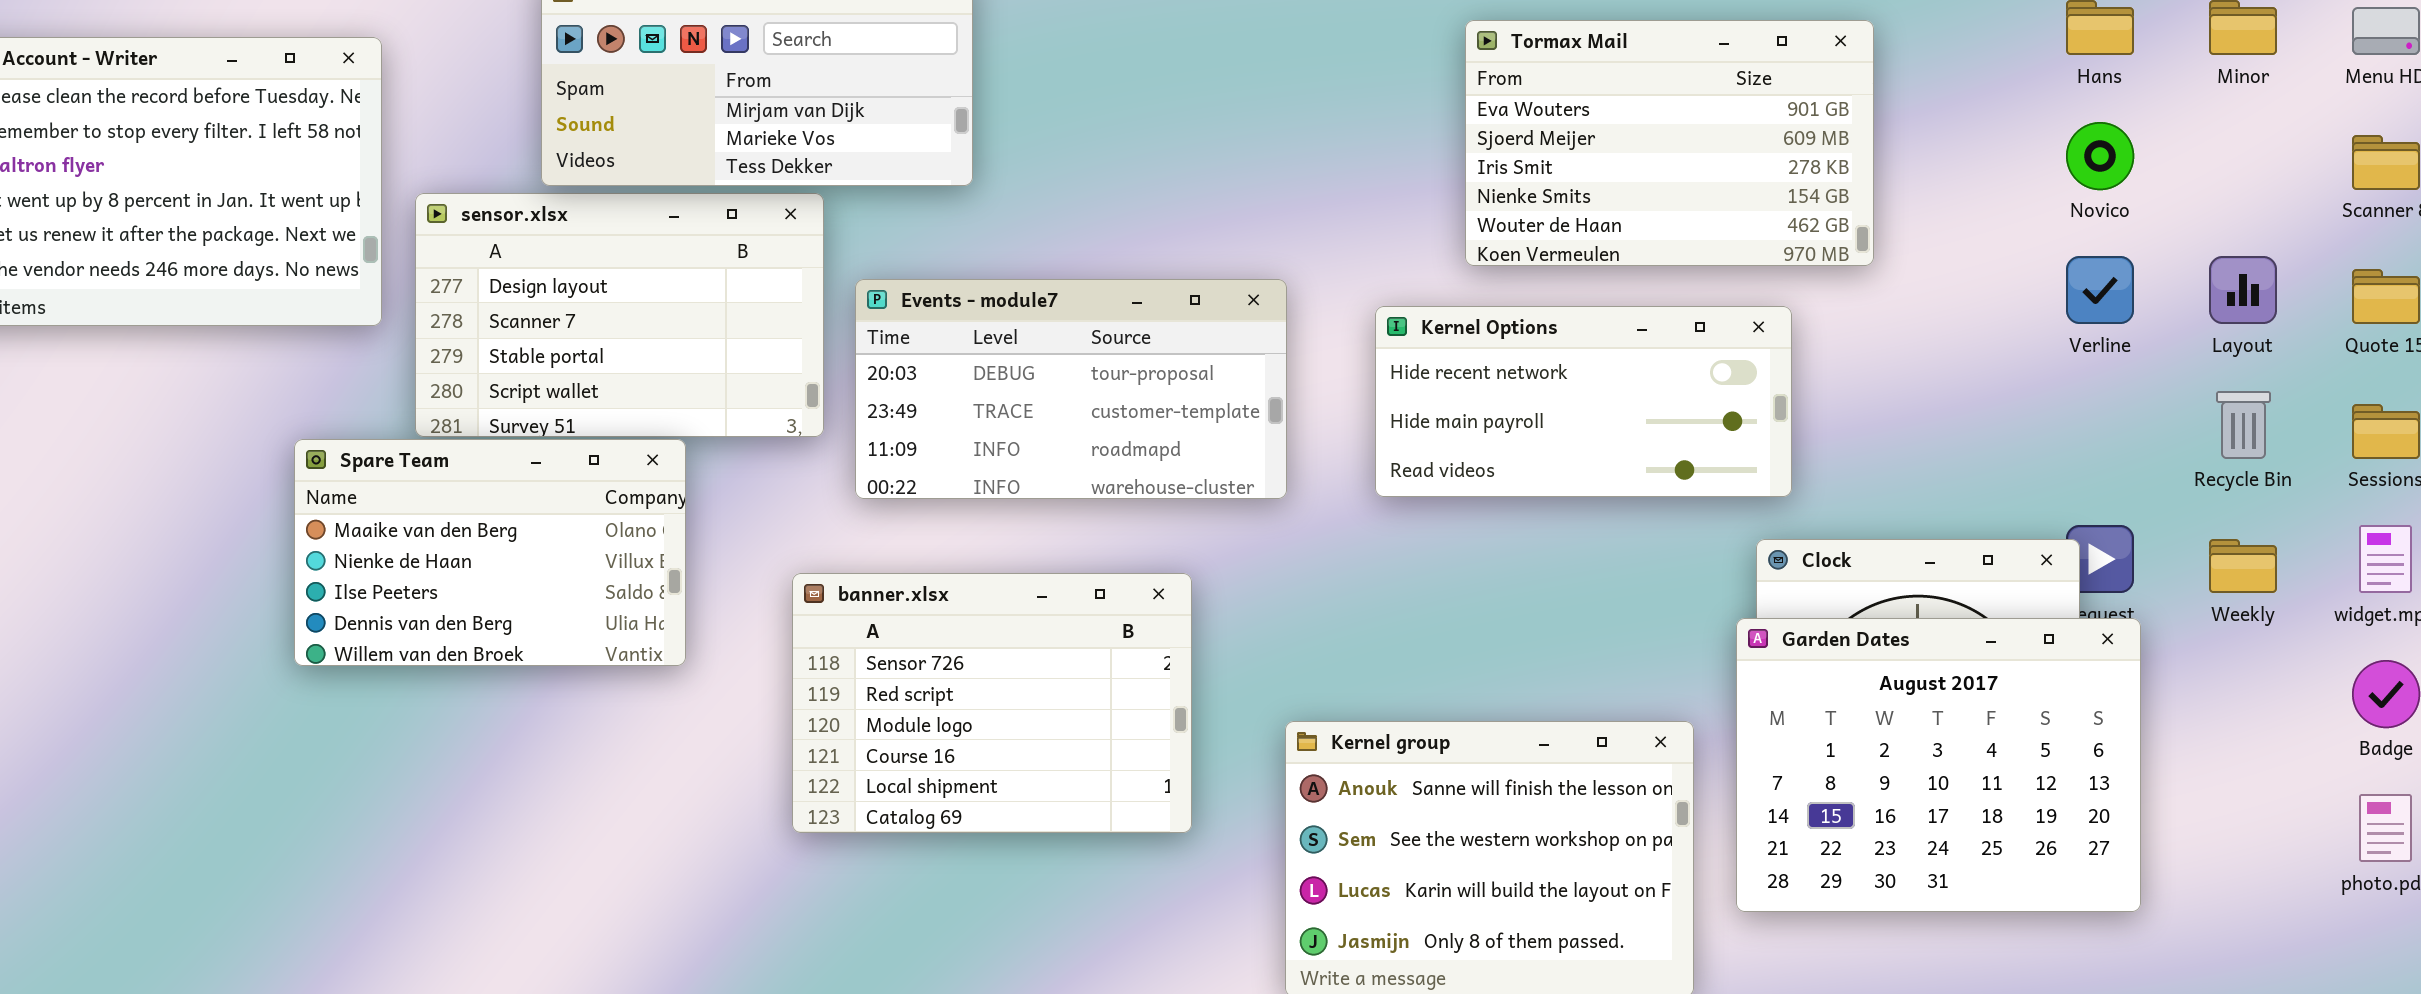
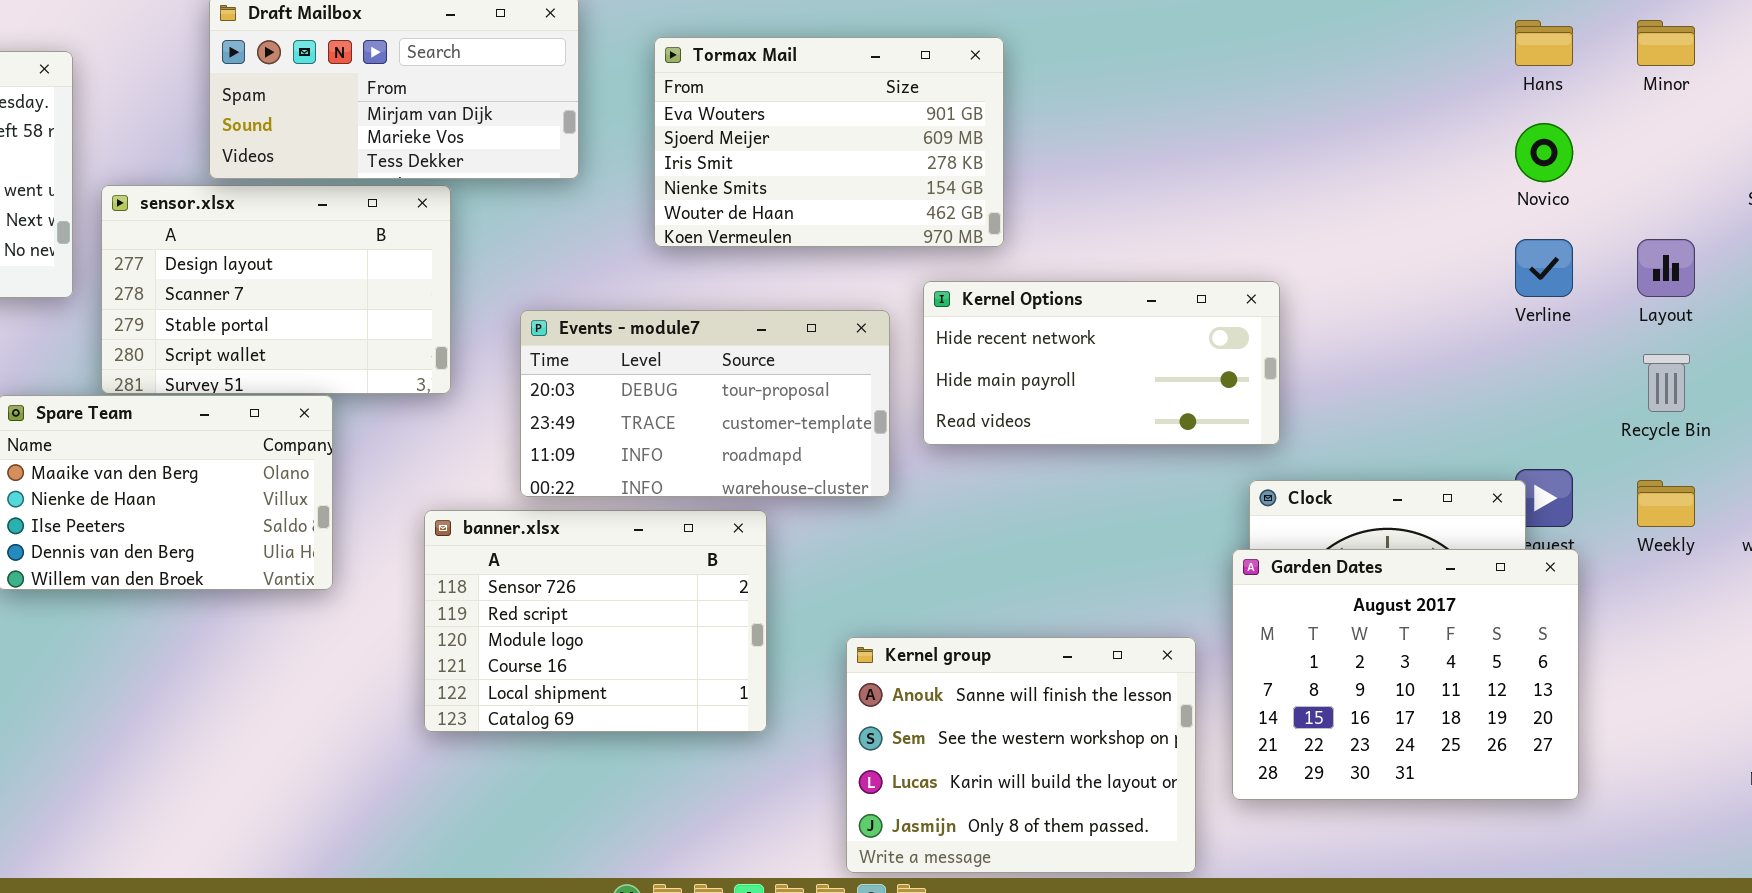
Tormax Mail: [1465,20,1874,266] -> [654,37,1004,247], moved
Events - module7: [855,279,1287,499] -> [520,310,890,497], moved

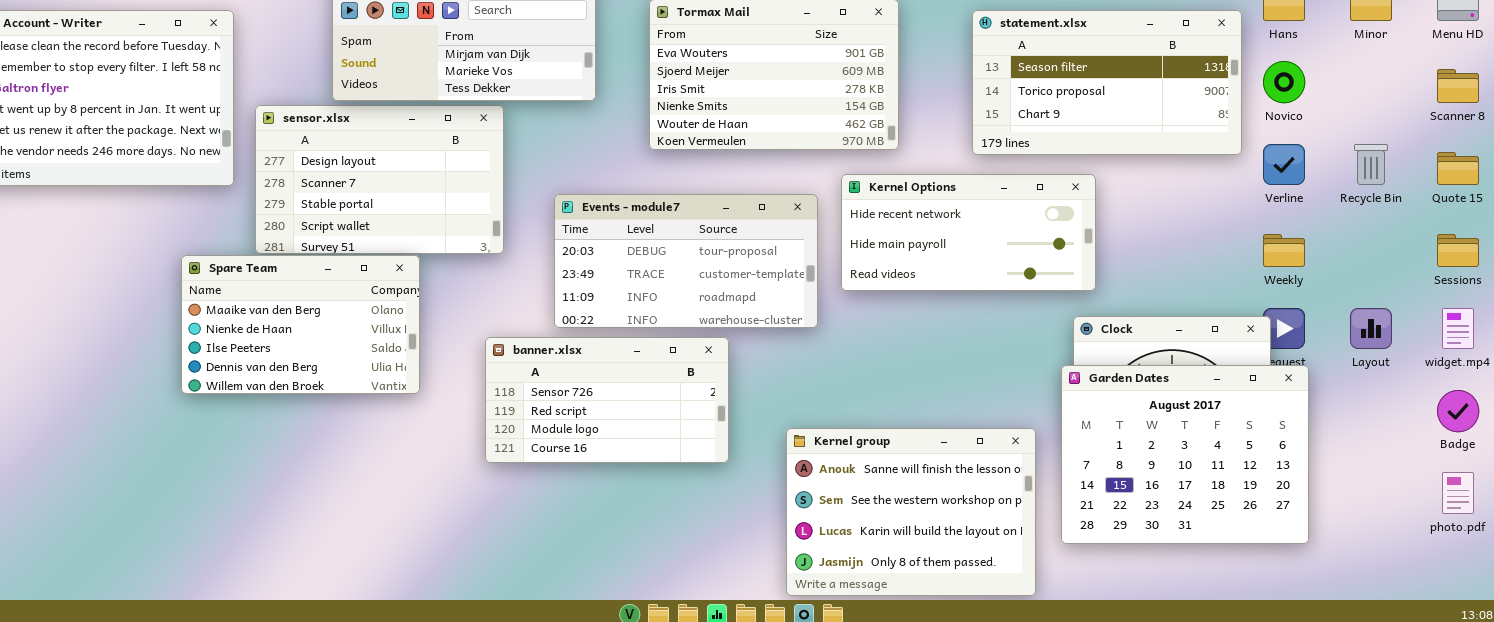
statement.xlsx: none -> [972,10,1242,155], opened
Layout: [1637,239,1695,297] -> [1350,308,1392,349], moved
Recycle Bin: [1643,354,1690,412] -> [1354,144,1388,185], moved
Weekly: [1637,480,1695,527] -> [1263,234,1305,267], moved
banner.xlsx: [424,510,767,732] -> [485,337,729,463], resized

